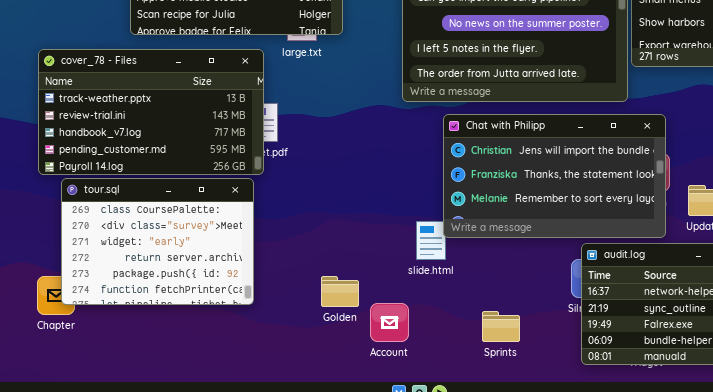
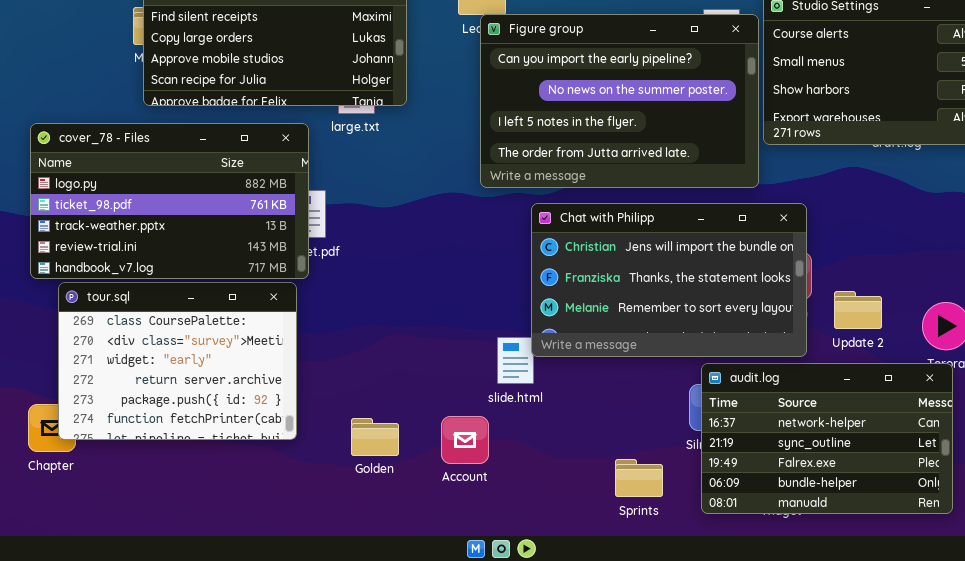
cover_78 - Files: [38,49,264,175] -> [30,123,309,279], scrolled up 2 rows
Golden: [321,276,359,307] -> [351,418,399,456], moved
Account: [370,303,409,342] -> [441,416,489,464], moved
Sprints: [482,311,520,342] -> [615,459,663,497], moved

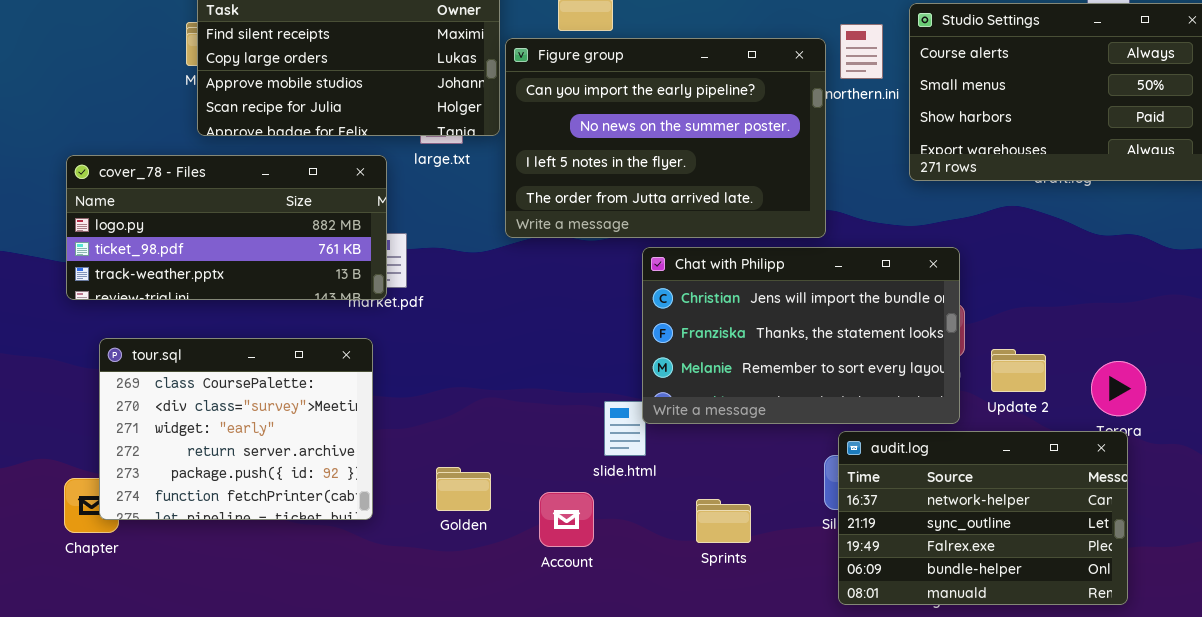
Figure group: [480,14,759,188] -> [505,38,826,238], moved
cover_78 - Files: [30,123,309,279] -> [66,155,387,300], resized
Golden: [351,418,399,456] -> [436,467,491,511], moved
Sprints: [615,459,663,497] -> [696,499,751,543], moved

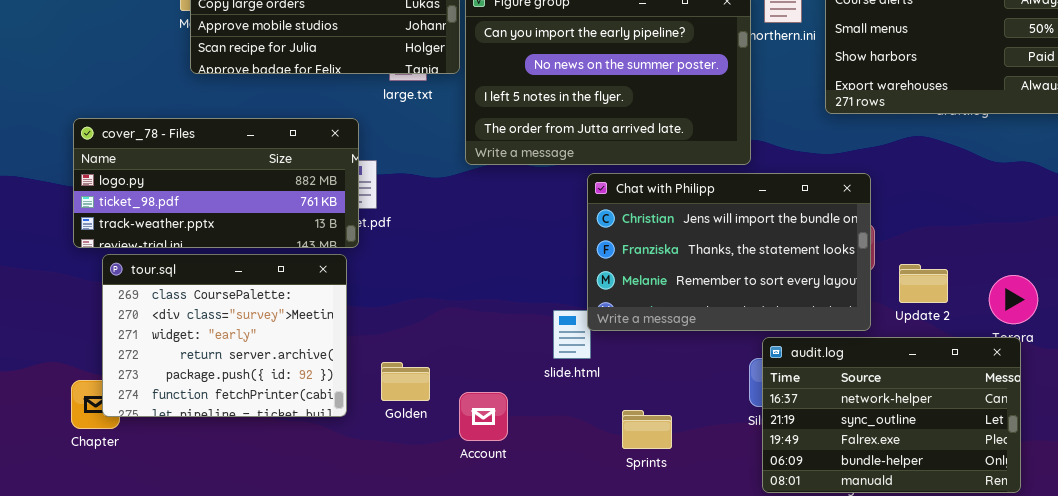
cover_78 - Files: [66,155,387,300] -> [73,118,359,248], moved
Golden: [436,467,491,511] -> [381,362,430,401], moved
Account: [539,492,594,547] -> [459,392,508,441], moved
Sprints: [696,499,751,543] -> [622,410,672,449], moved

